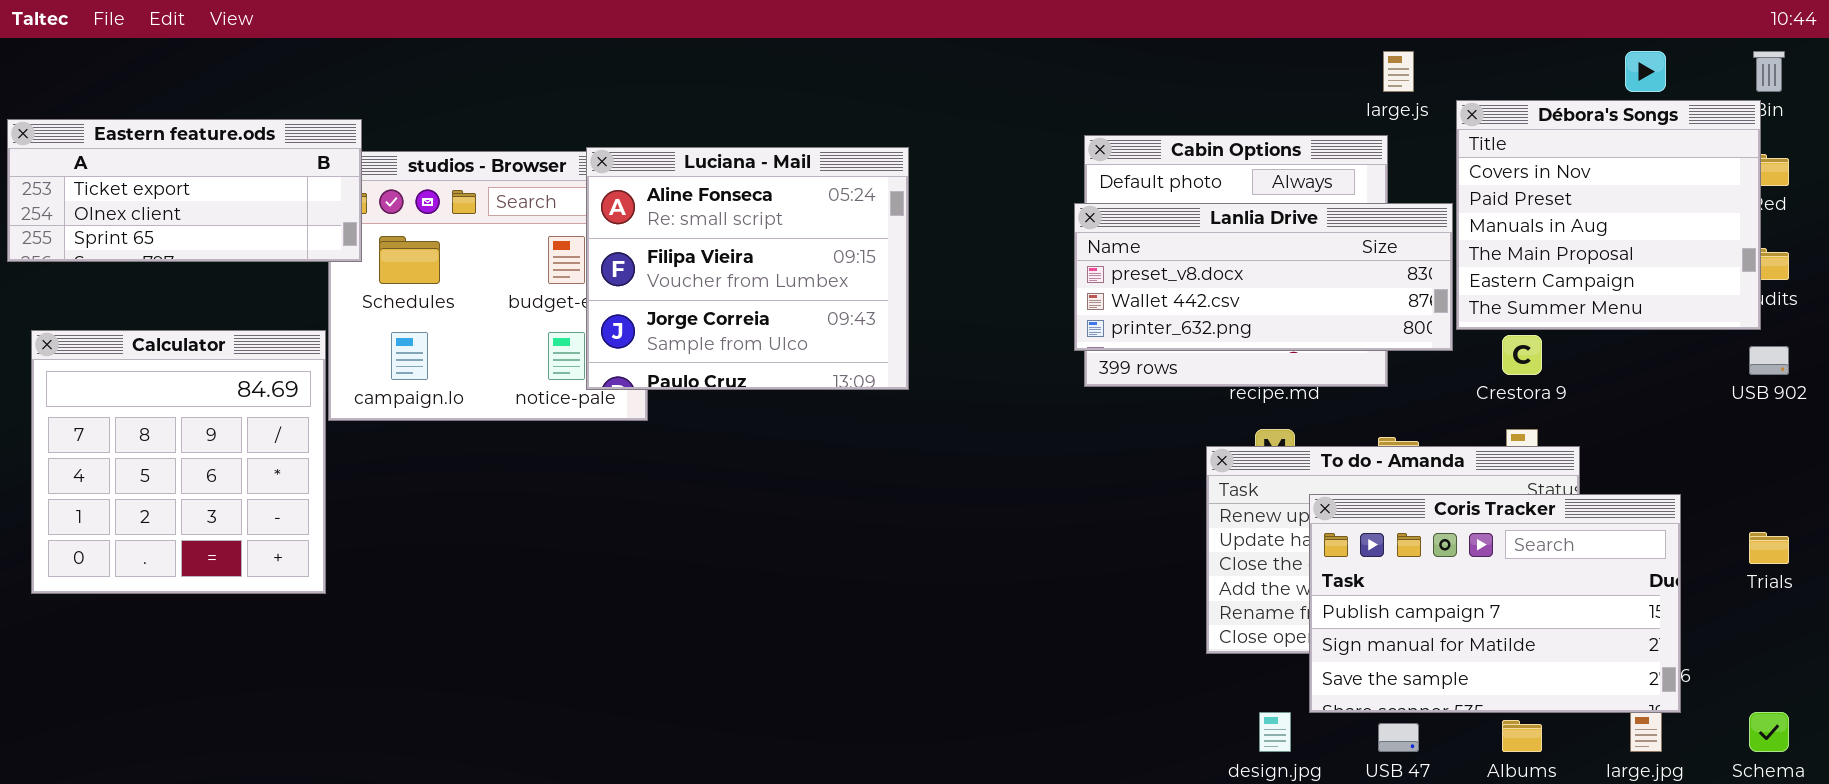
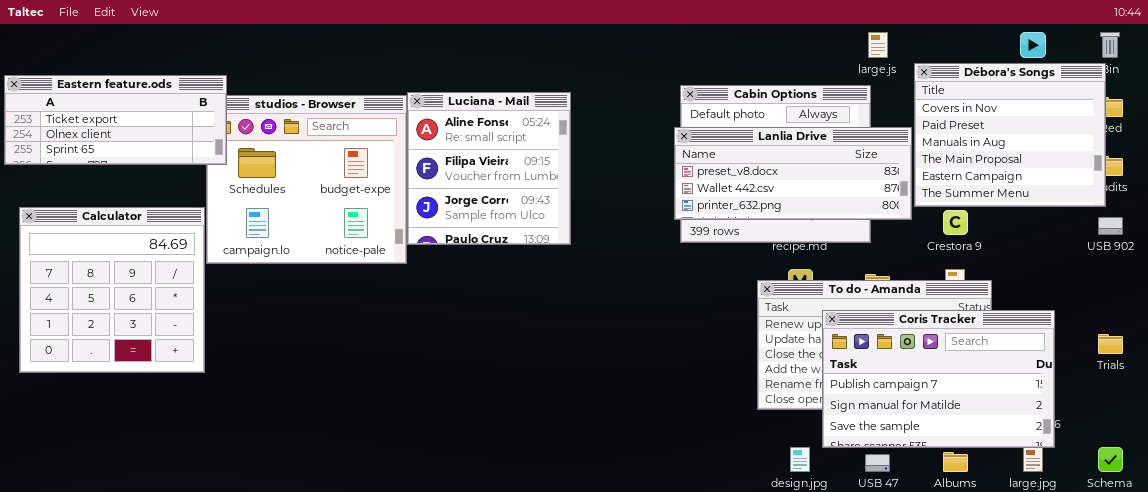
Luciana - Mail: [586,147,909,390] -> [407,92,571,245], resized

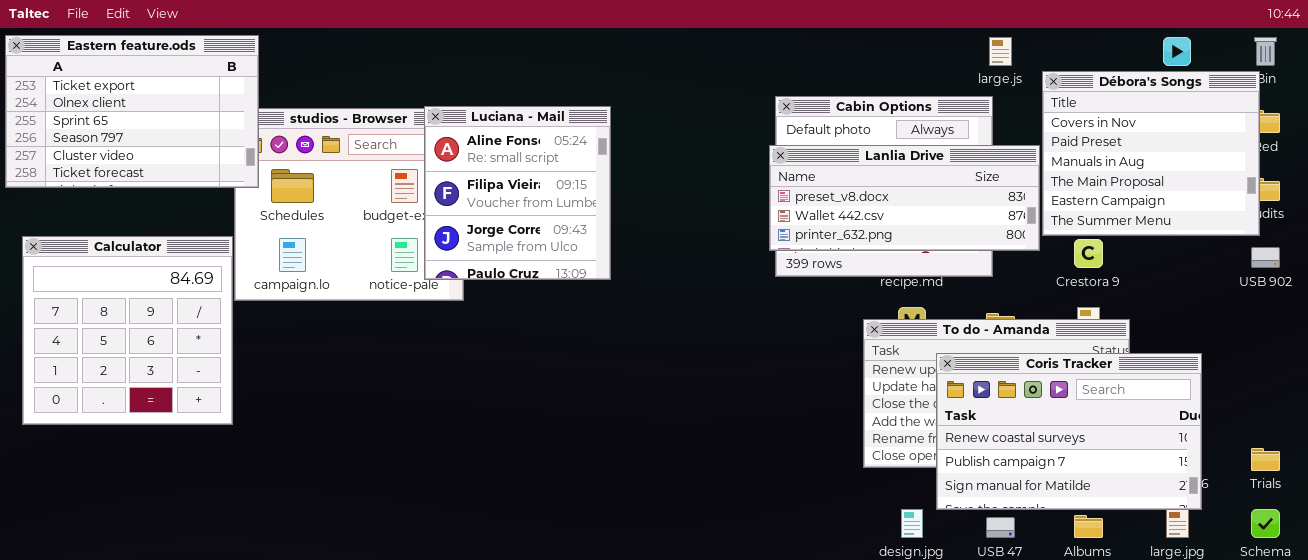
Eastern feature.ods: [4,75,227,165] -> [5,35,259,188], resized
Luciana - Mail: [407,92,571,245] -> [424,106,611,280], moved
Coris Tracker: [822,310,1055,448] -> [936,353,1202,510], scrolled up 1 row
Trials: [1098,334,1123,354] -> [1251,448,1280,471], moved

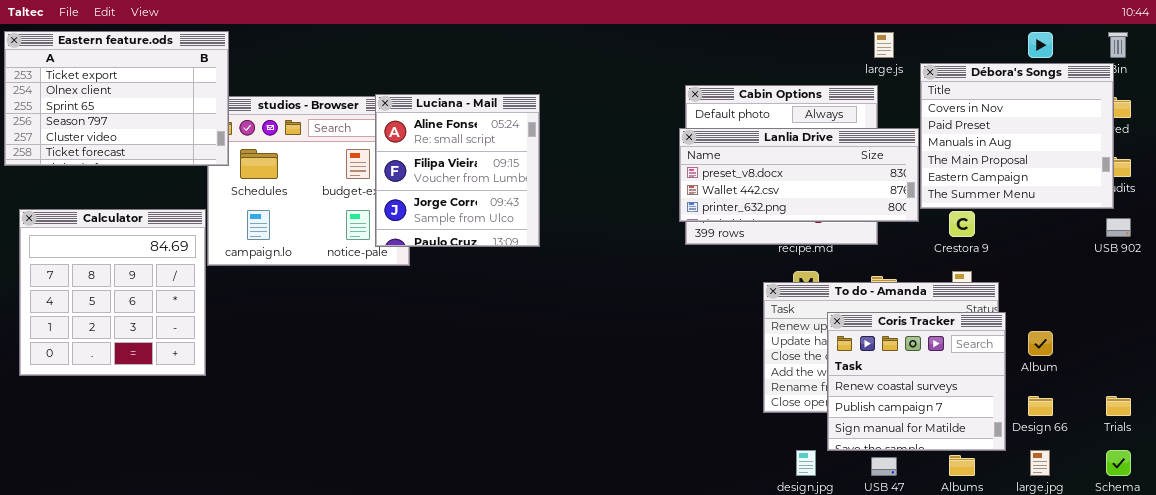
Coris Tracker: [936,353,1202,510] -> [827,312,1006,451], resized

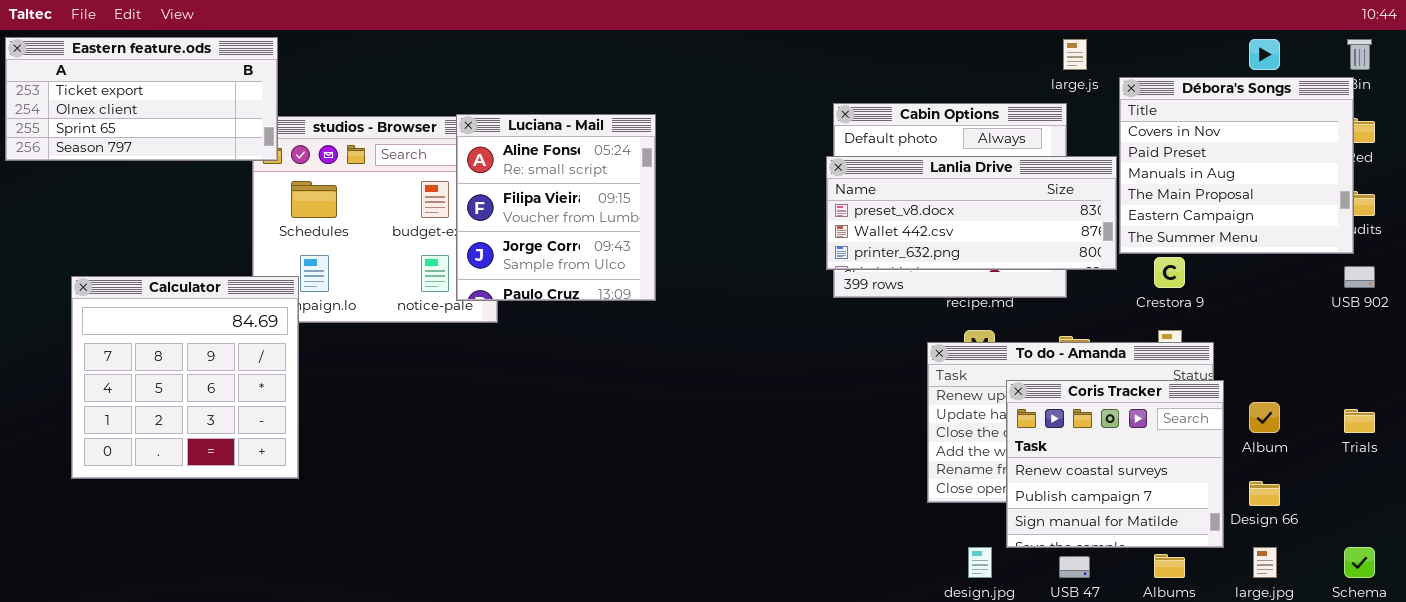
Eastern feature.ods: [4,31,229,166] -> [5,37,278,161], resized
Calculator: [19,209,206,376] -> [71,276,299,479], moved
Trials: [1106,396,1131,416] -> [1344,409,1375,433], moved

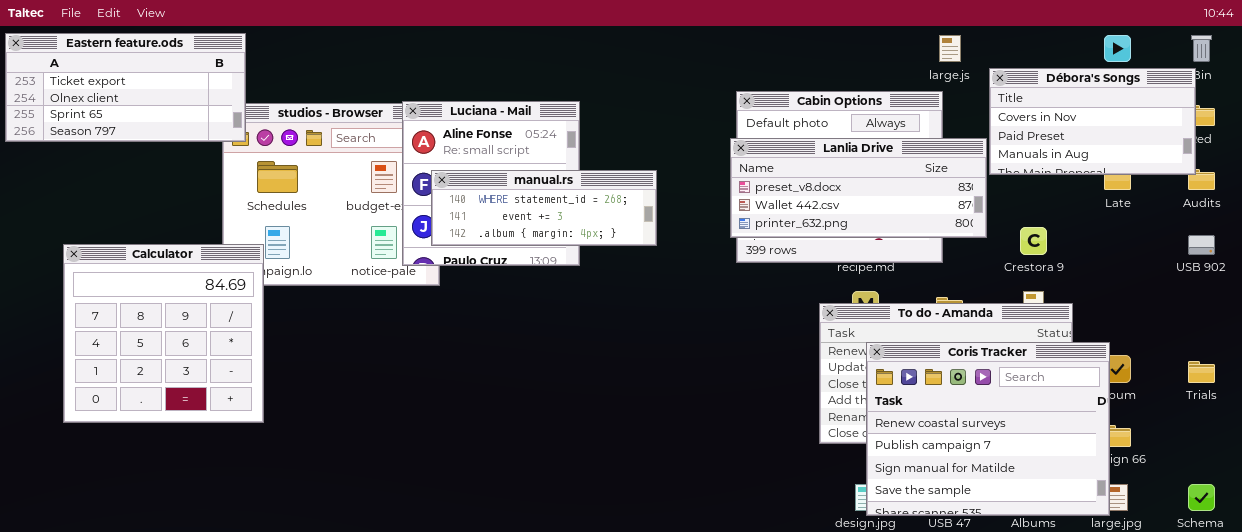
Débora's Songs: [1119,77,1354,254] -> [989,68,1196,175], resized
manual.rs: none -> [431,170,657,246], opened
Coris Tracker: [1006,380,1224,548] -> [866,342,1110,516], moved, resized

